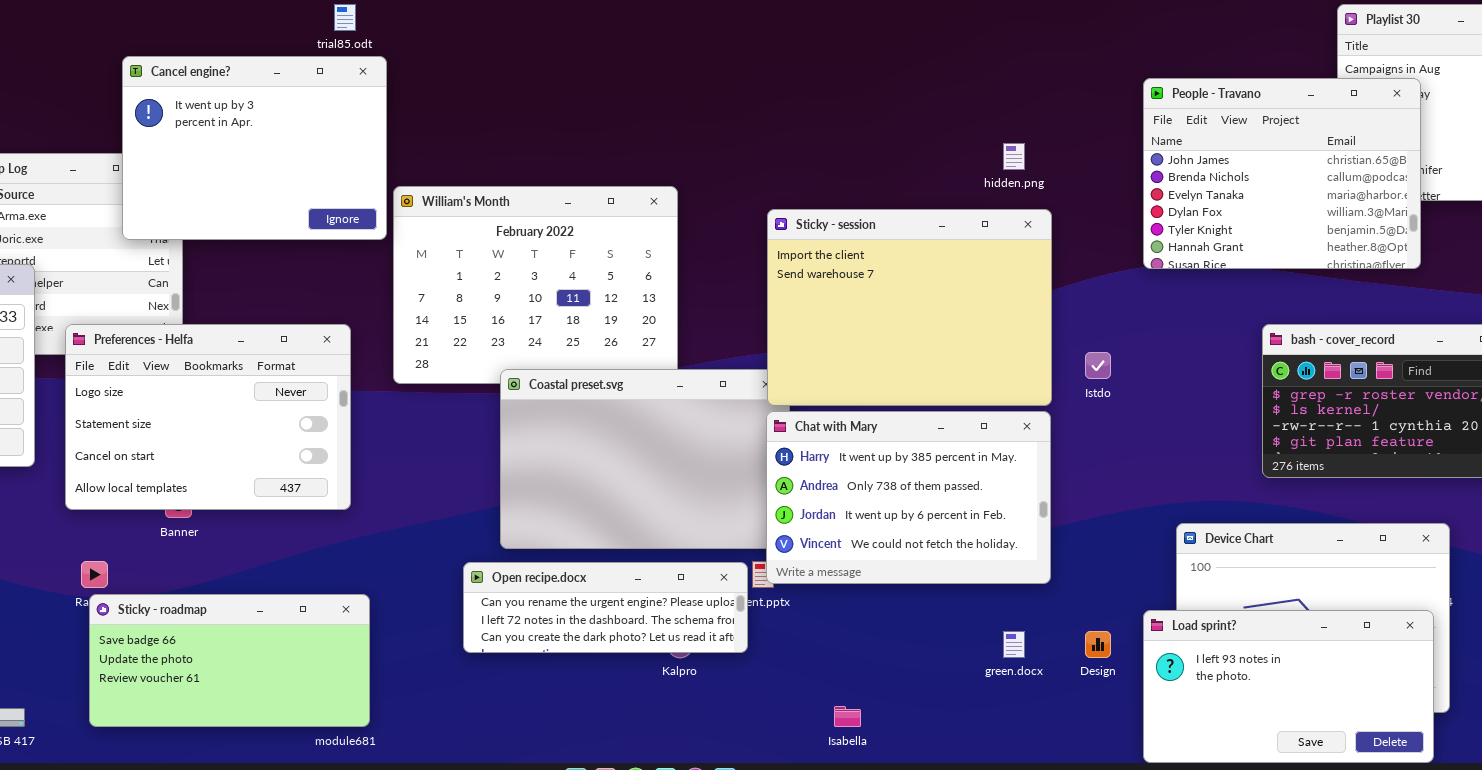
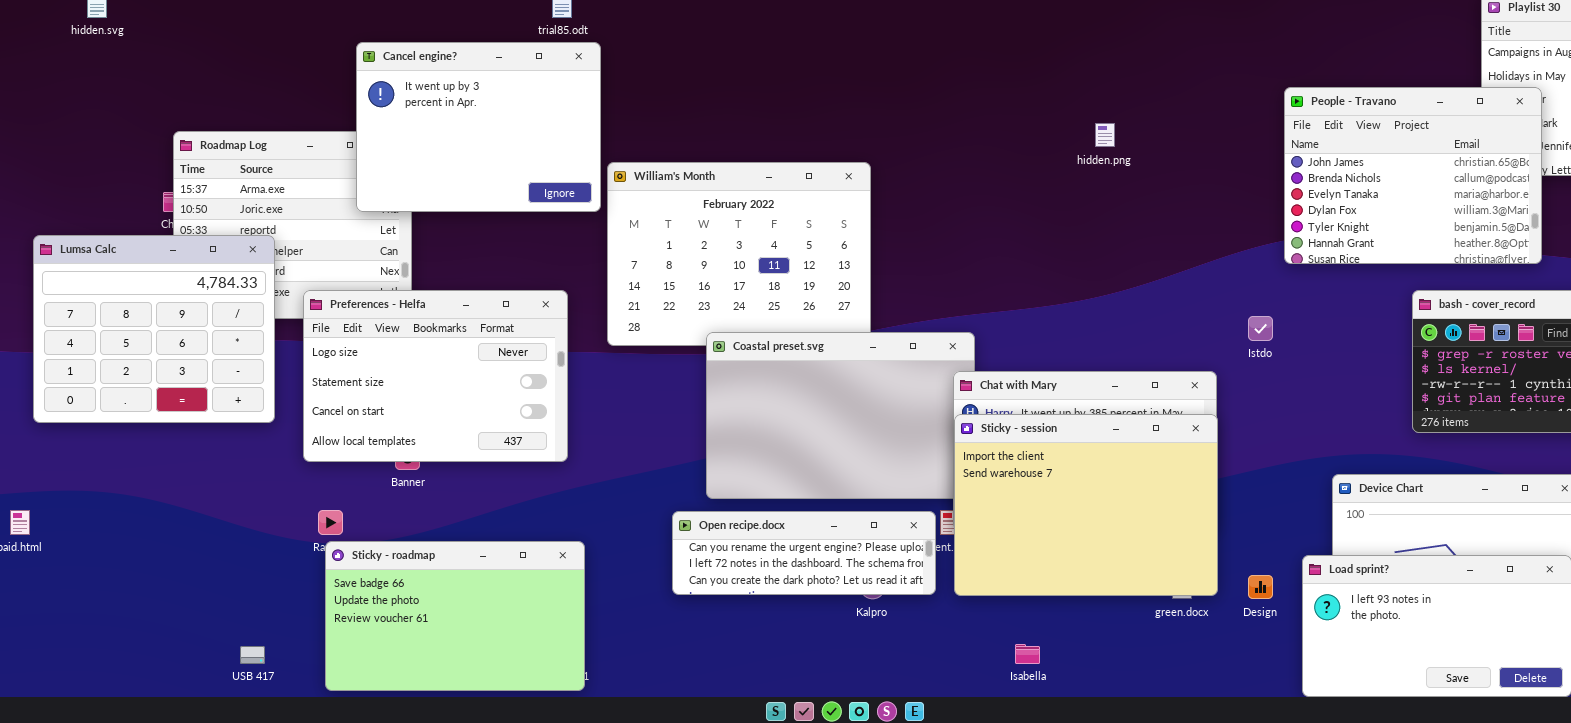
People - Travano: [1143,78,1421,269] -> [1284,87,1542,264], moved
hidden.png: [1003,143,1025,170] -> [1095,123,1115,147], moved
Sticky - session: [767,209,1052,406] -> [954,414,1218,596], moved
Sticky - roadmap: [89,594,370,727] -> [325,541,585,691], resized

